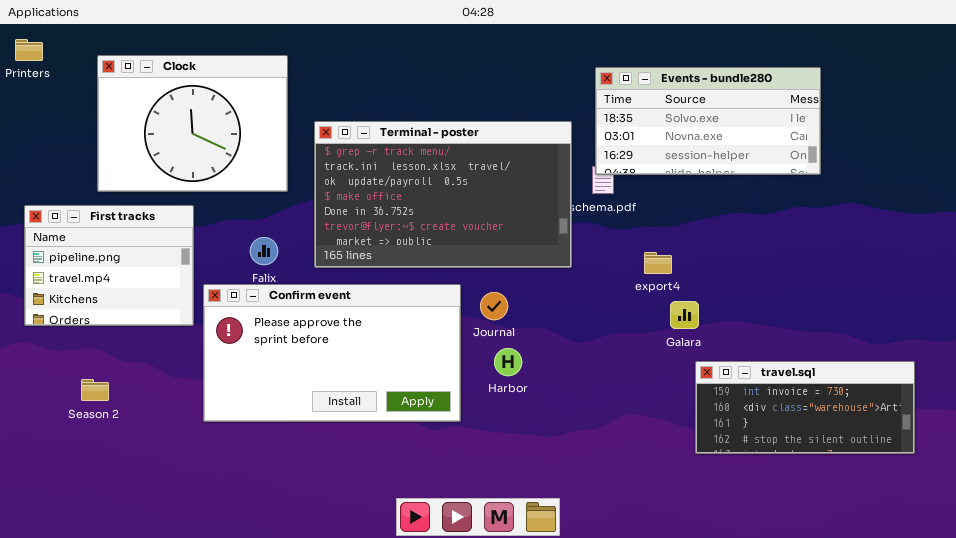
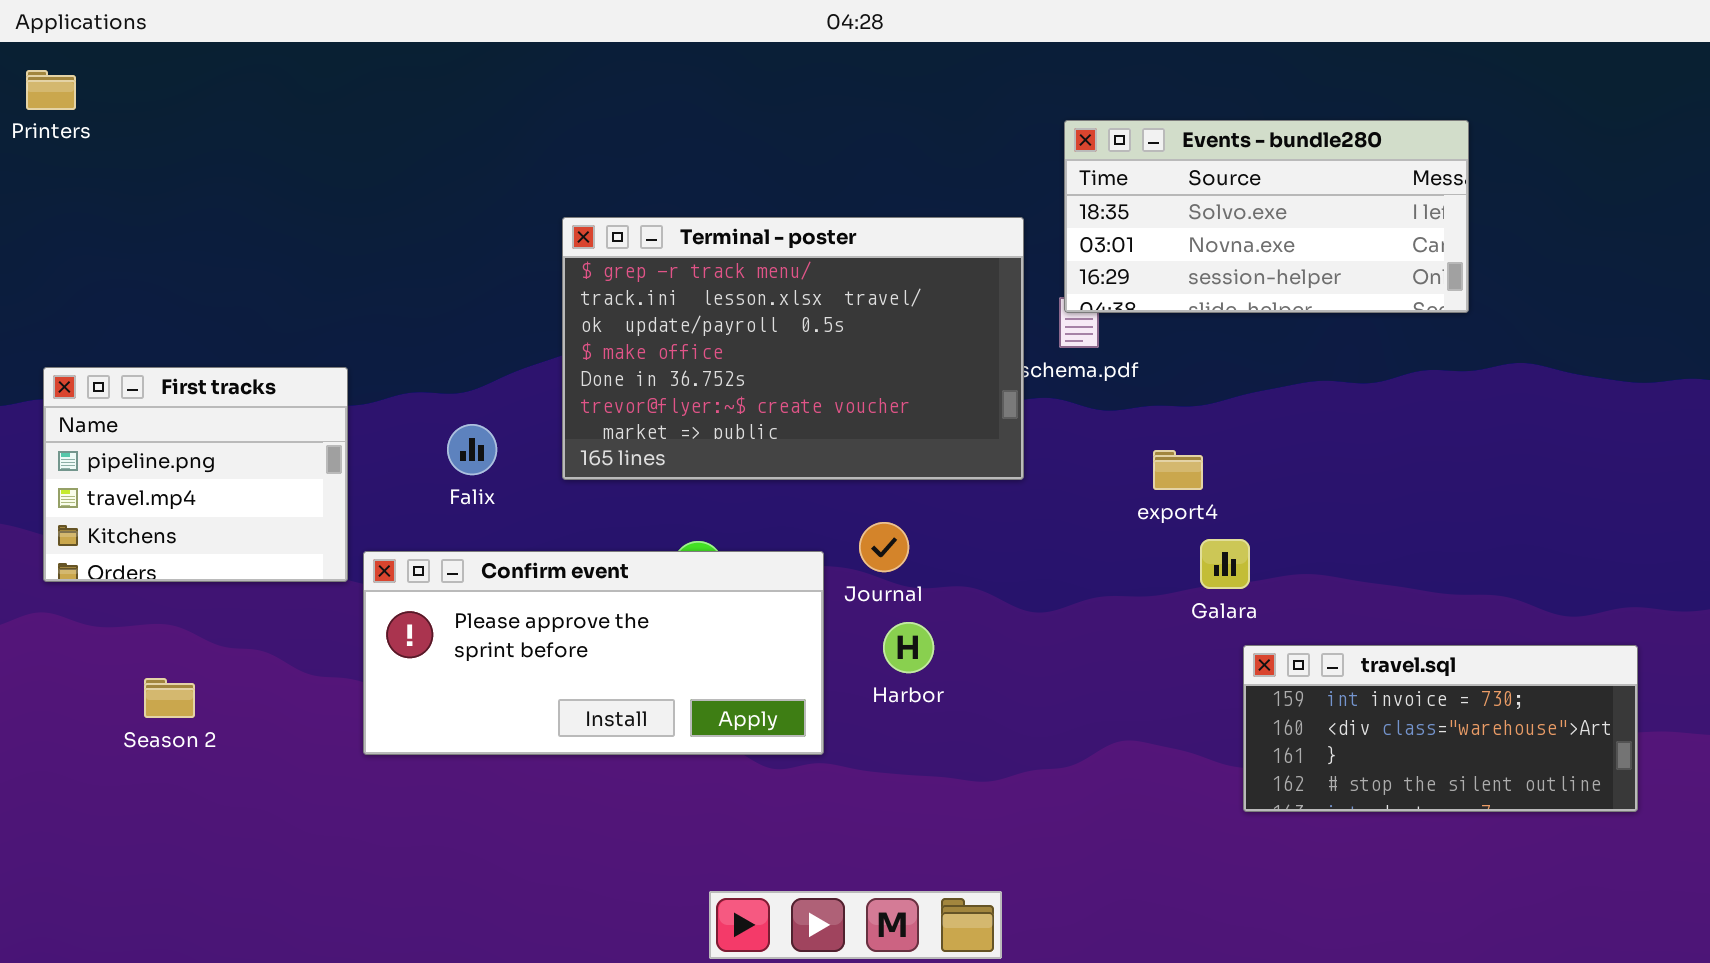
Clock: [97,55,288,192] -> none, closed
Confirm event: [203,284,461,422] -> [363,551,824,755], resized

